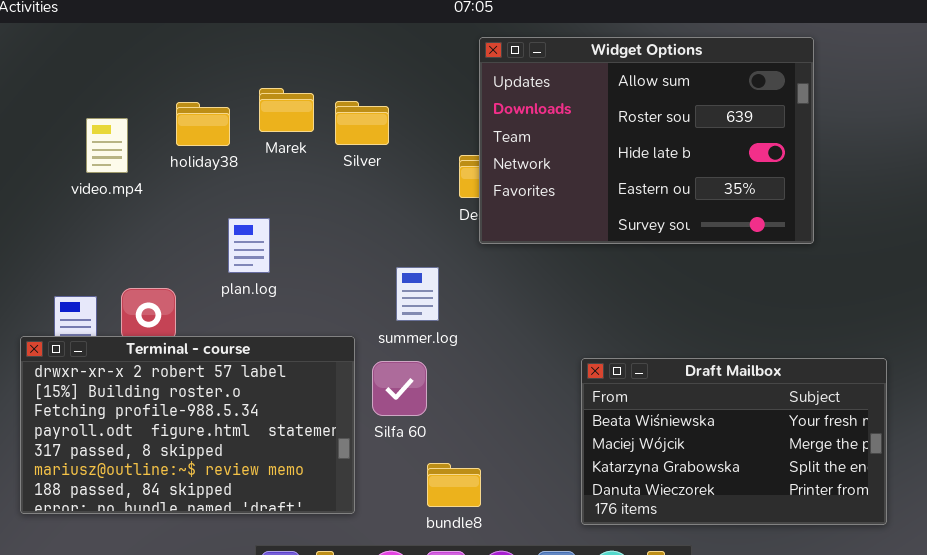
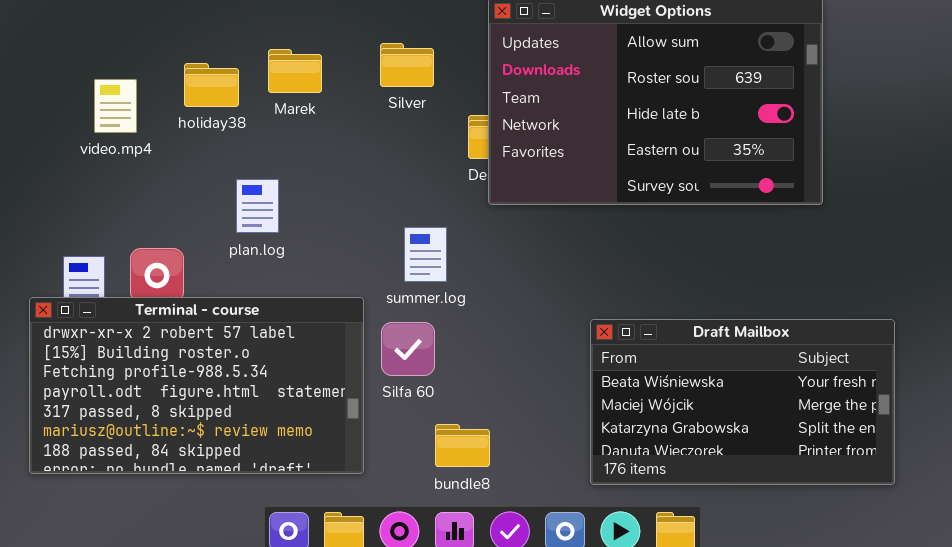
Silver: [335,101,389,145] -> [380,43,434,87], moved

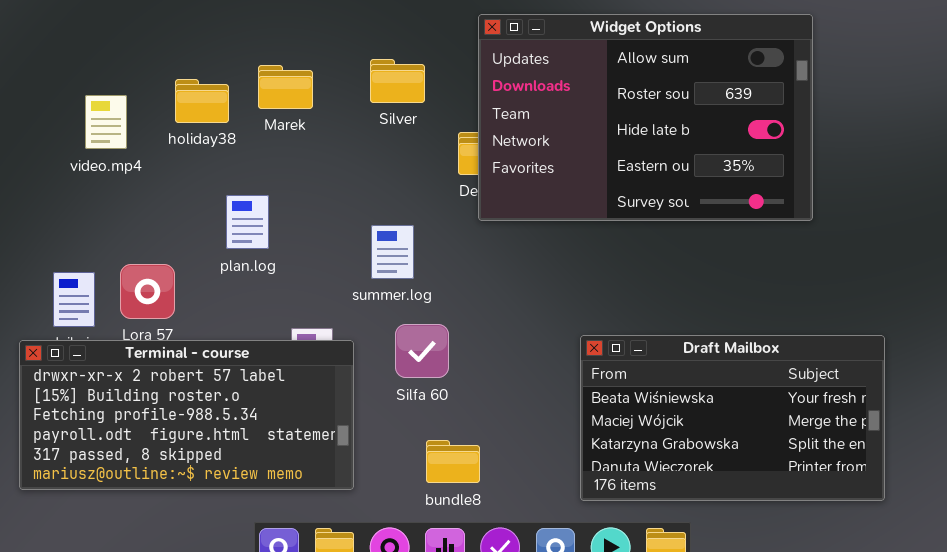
summer.log: [404,227,447,282] -> [371,225,414,279], moved
Terminal - course: [29,297,364,474] -> [19,340,354,490], resized
Silfa 60: [381,322,435,376] -> [395,324,449,378], moved

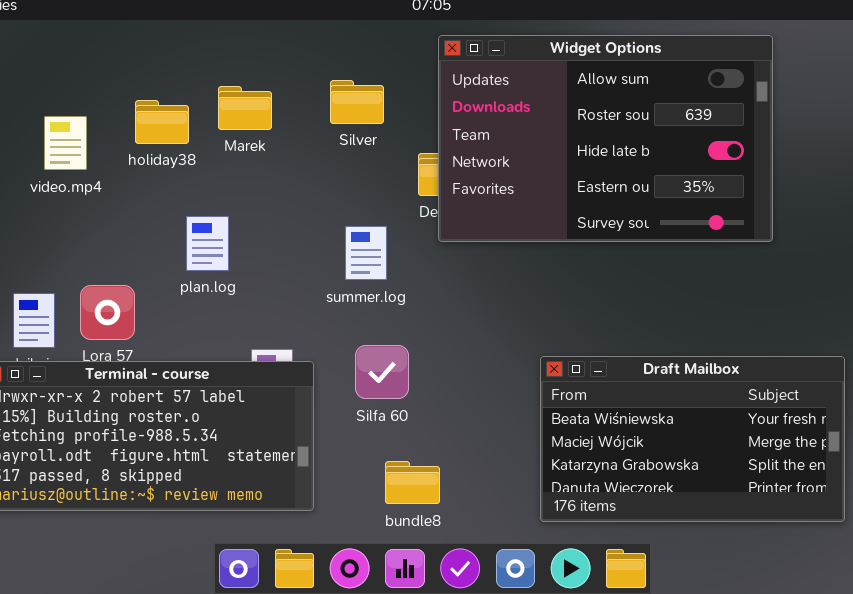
summer.log: [371,225,414,279] -> [345,226,387,280], moved

